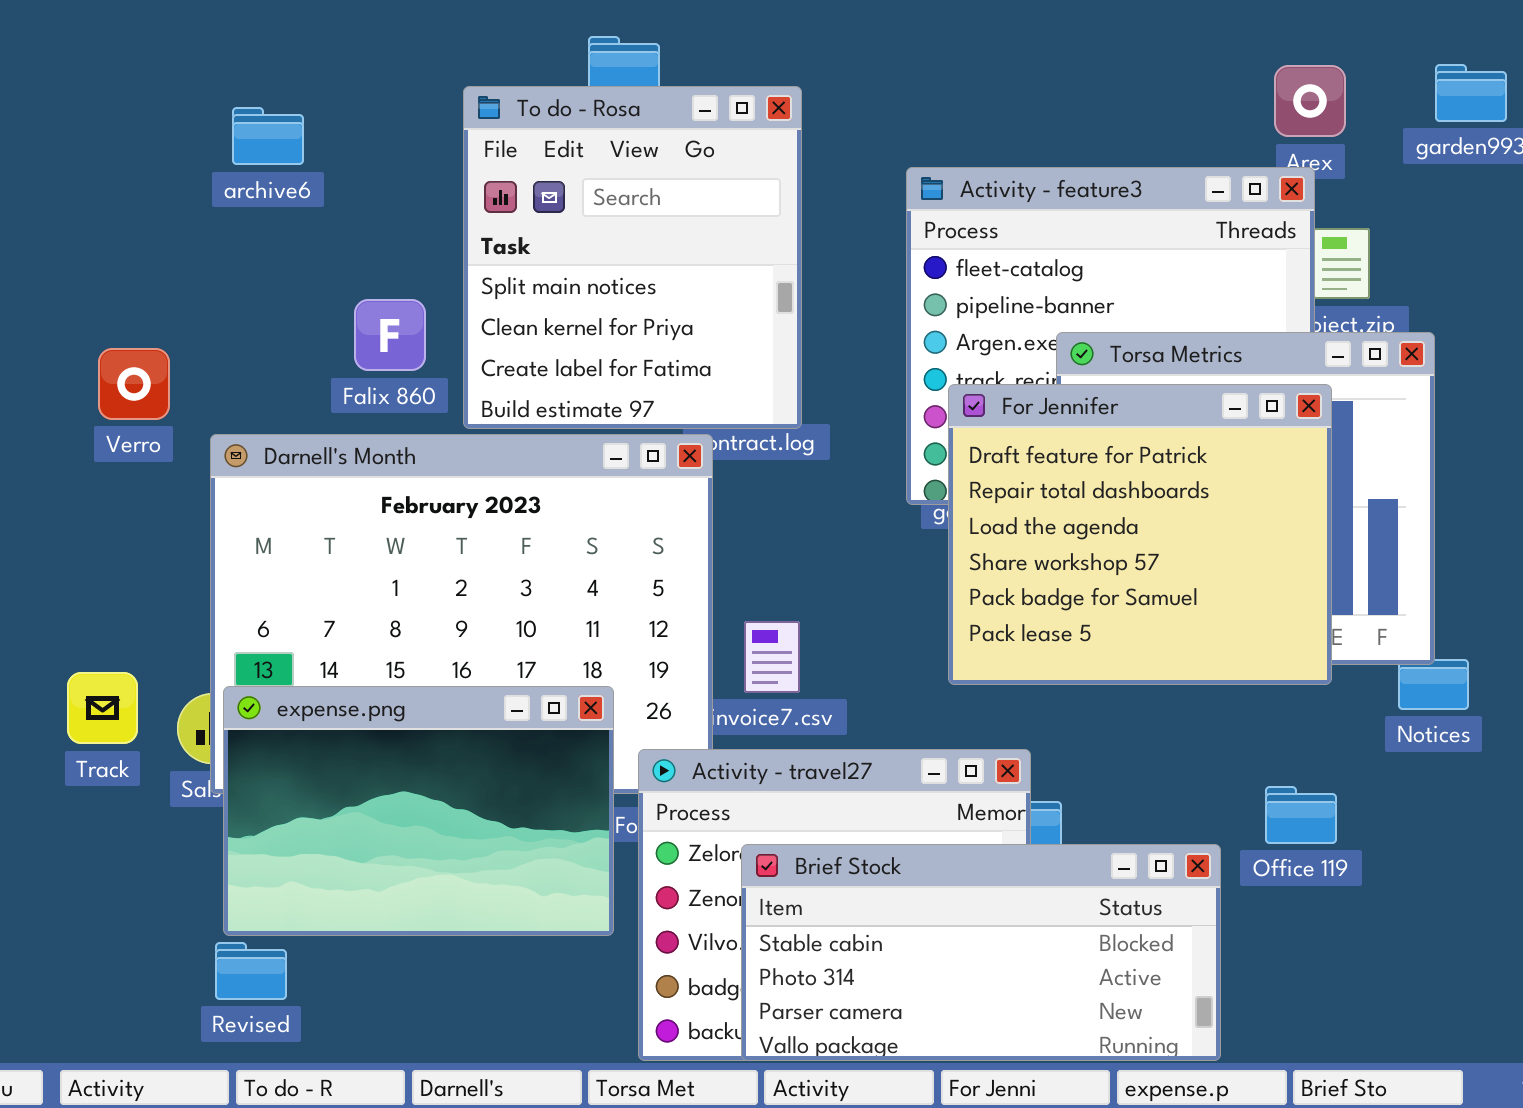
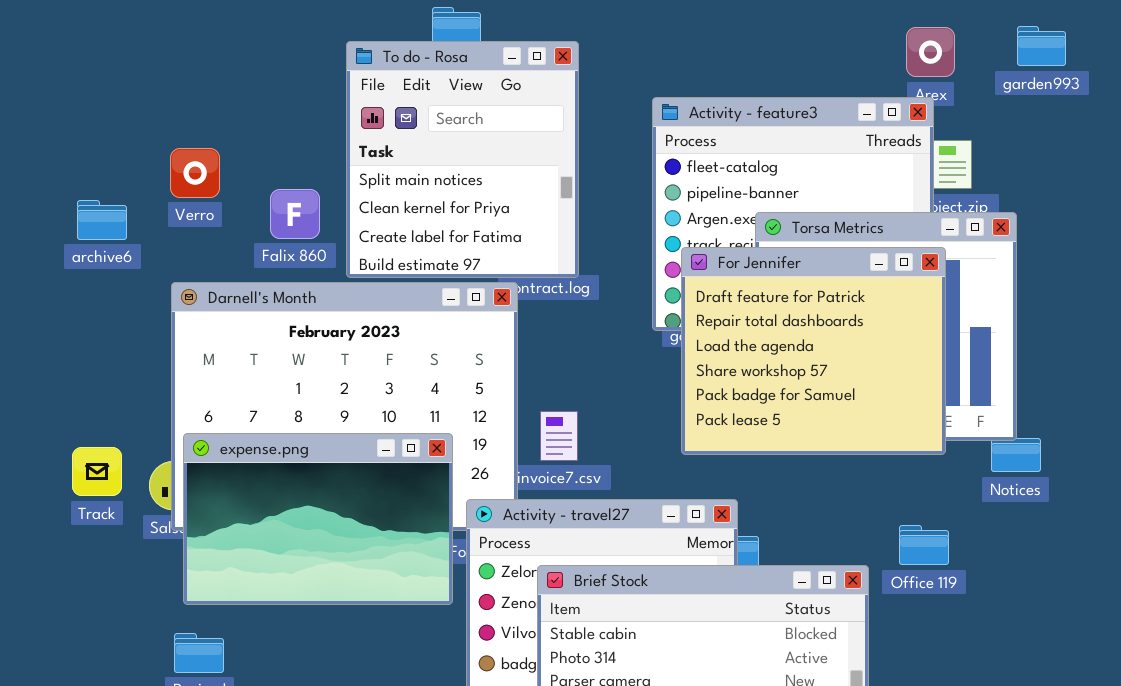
archive6: [232,107,304,165] -> [77,200,127,240], moved
Verro: [98,348,170,420] -> [170,148,220,198], moved
expense.png: [223,686,614,936] -> [183,433,453,605], moved

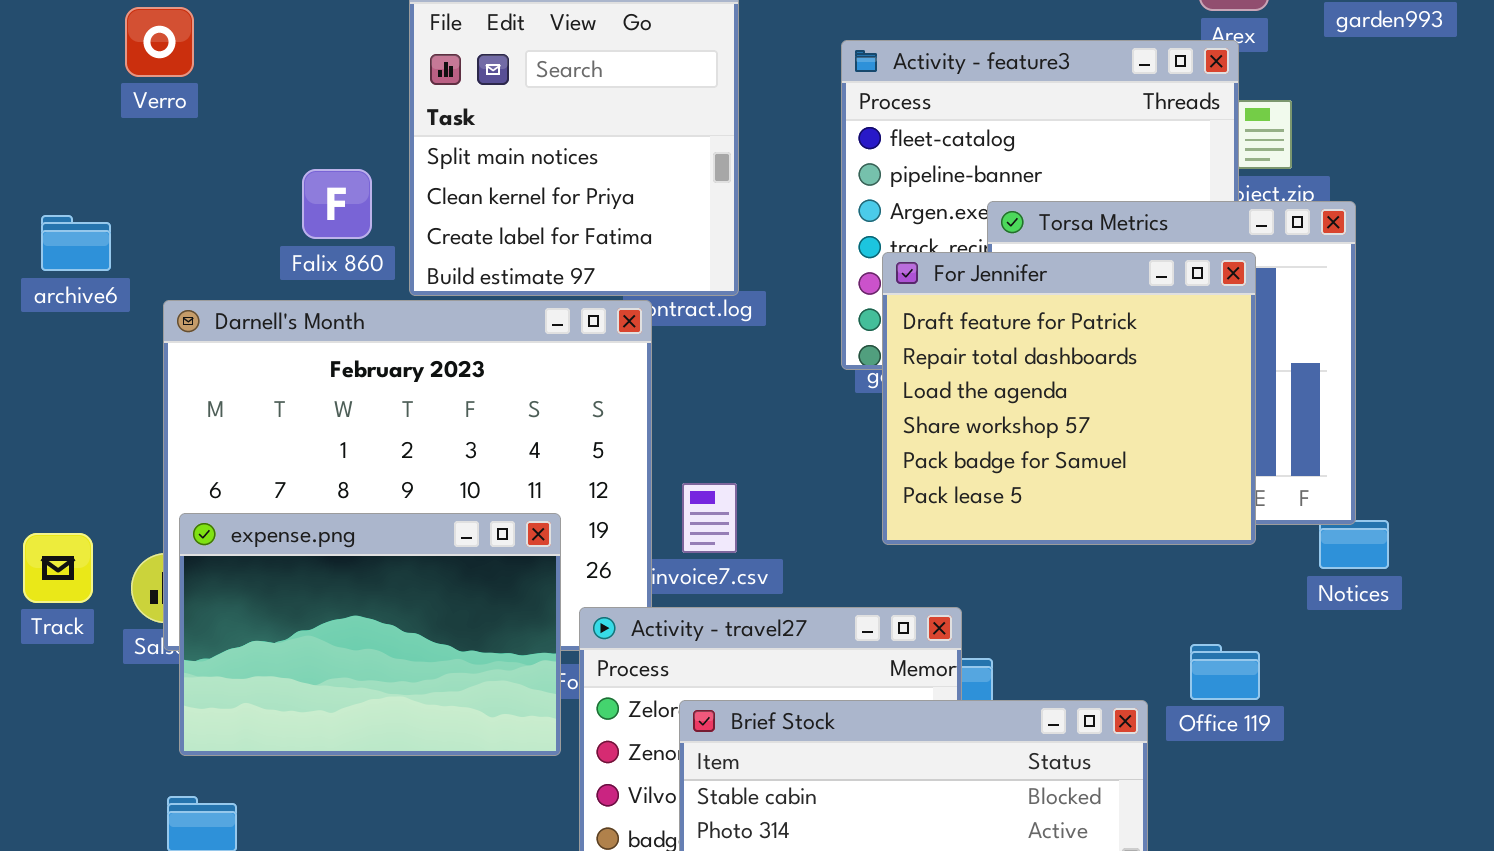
Verro: [170,148,220,198] -> [125,7,194,77], moved
archive6: [77,200,127,240] -> [41,215,111,271], moved

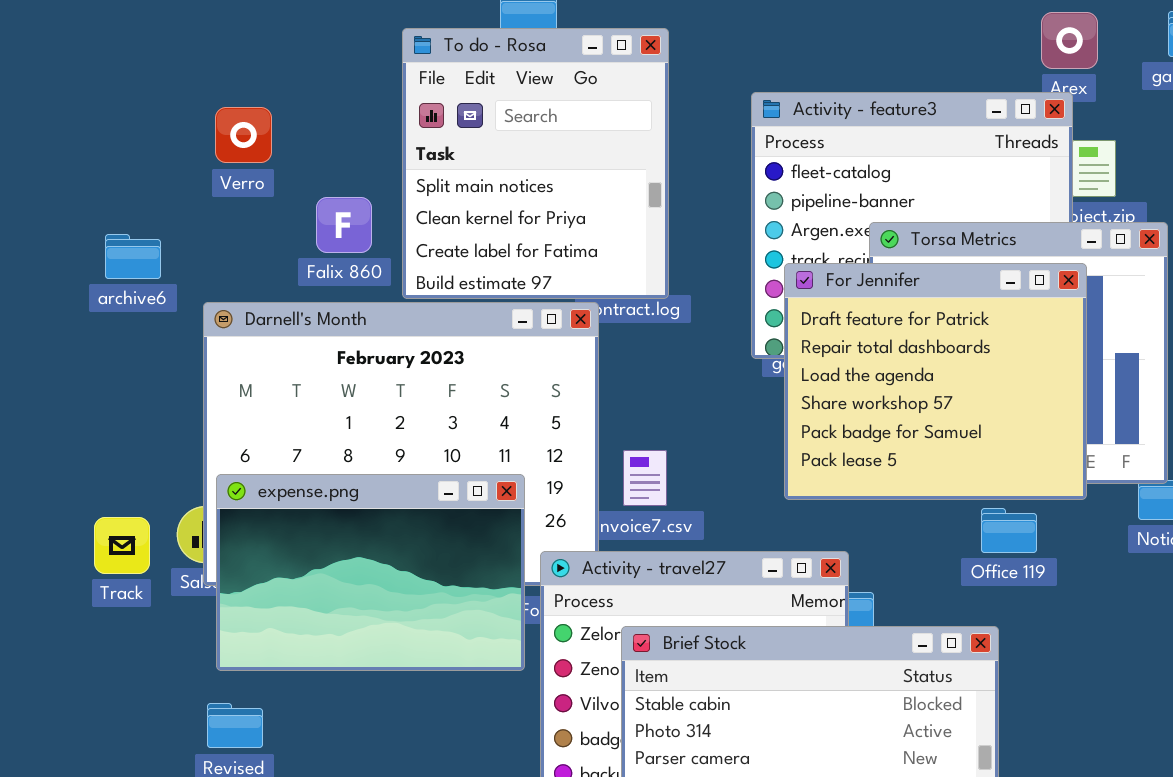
Verro: [125,7,194,77] -> [215,107,272,163], moved
Track: [23,533,93,603] -> [94,517,150,574], moved
Office 119: [1190,644,1260,700] -> [981,508,1037,553], moved

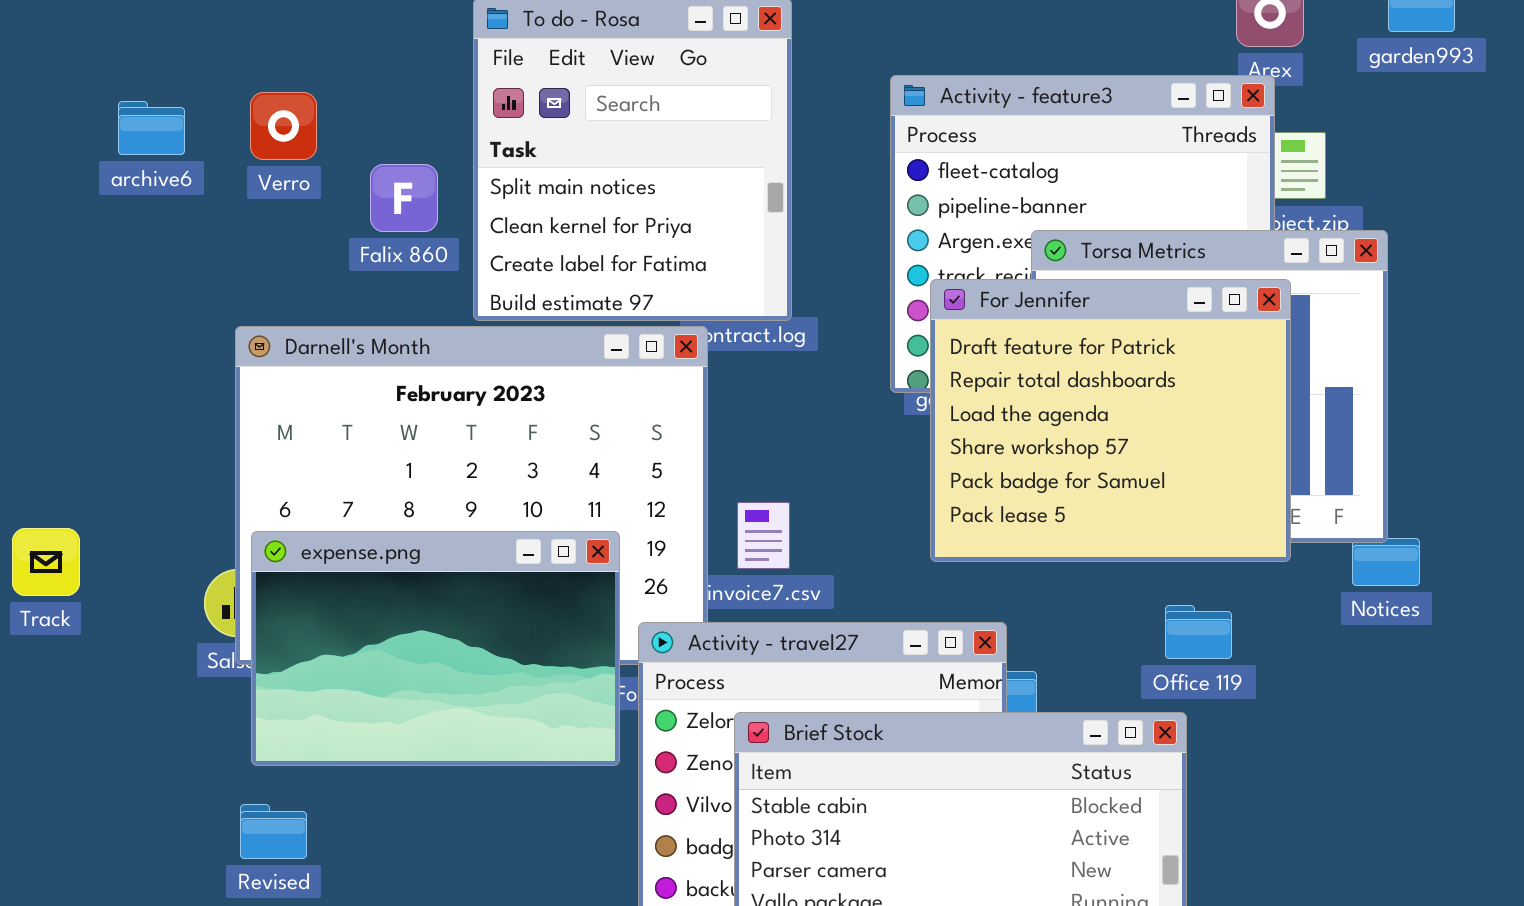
Falix 860: [316,197,372,253] -> [370,164,438,232], moved
archive6: [105,234,161,279] -> [118,101,185,155], moved
Office 119: [981,508,1037,553] -> [1165,605,1232,659], moved
Track: [94,517,150,574] -> [12,528,80,596], moved

